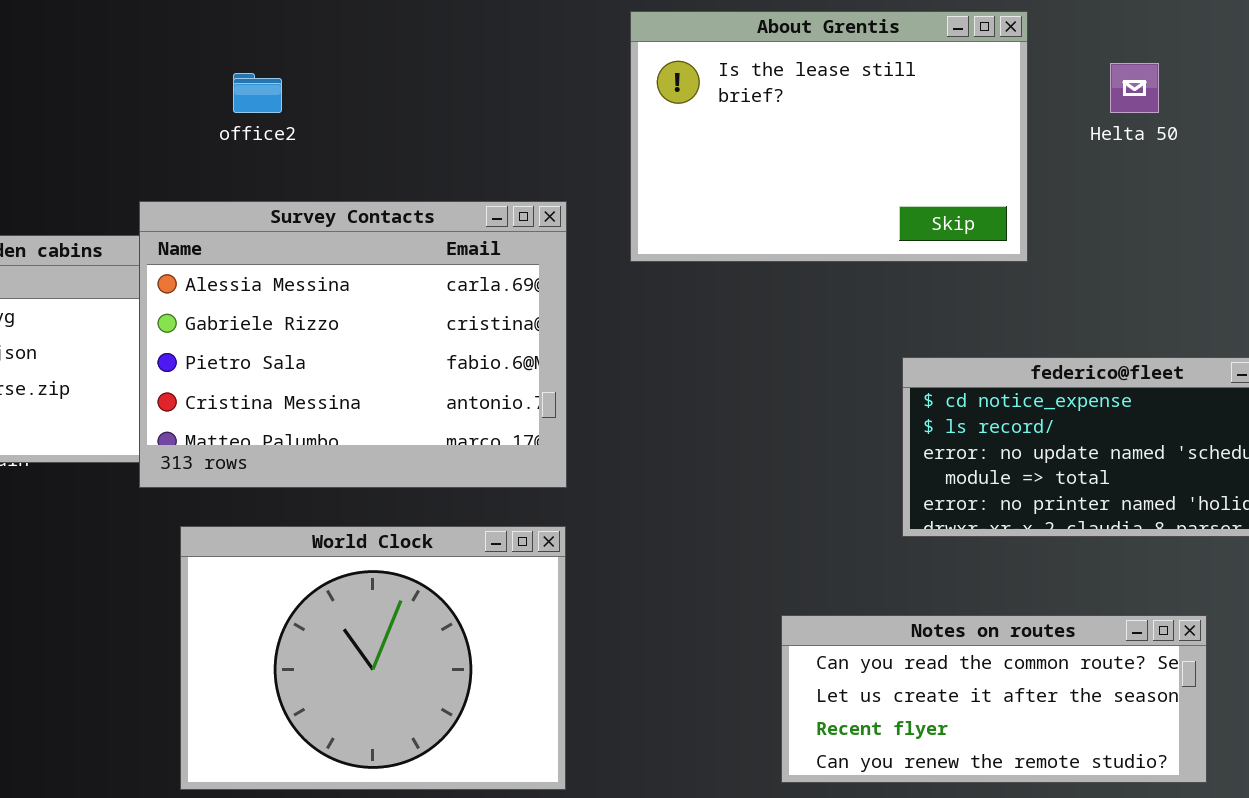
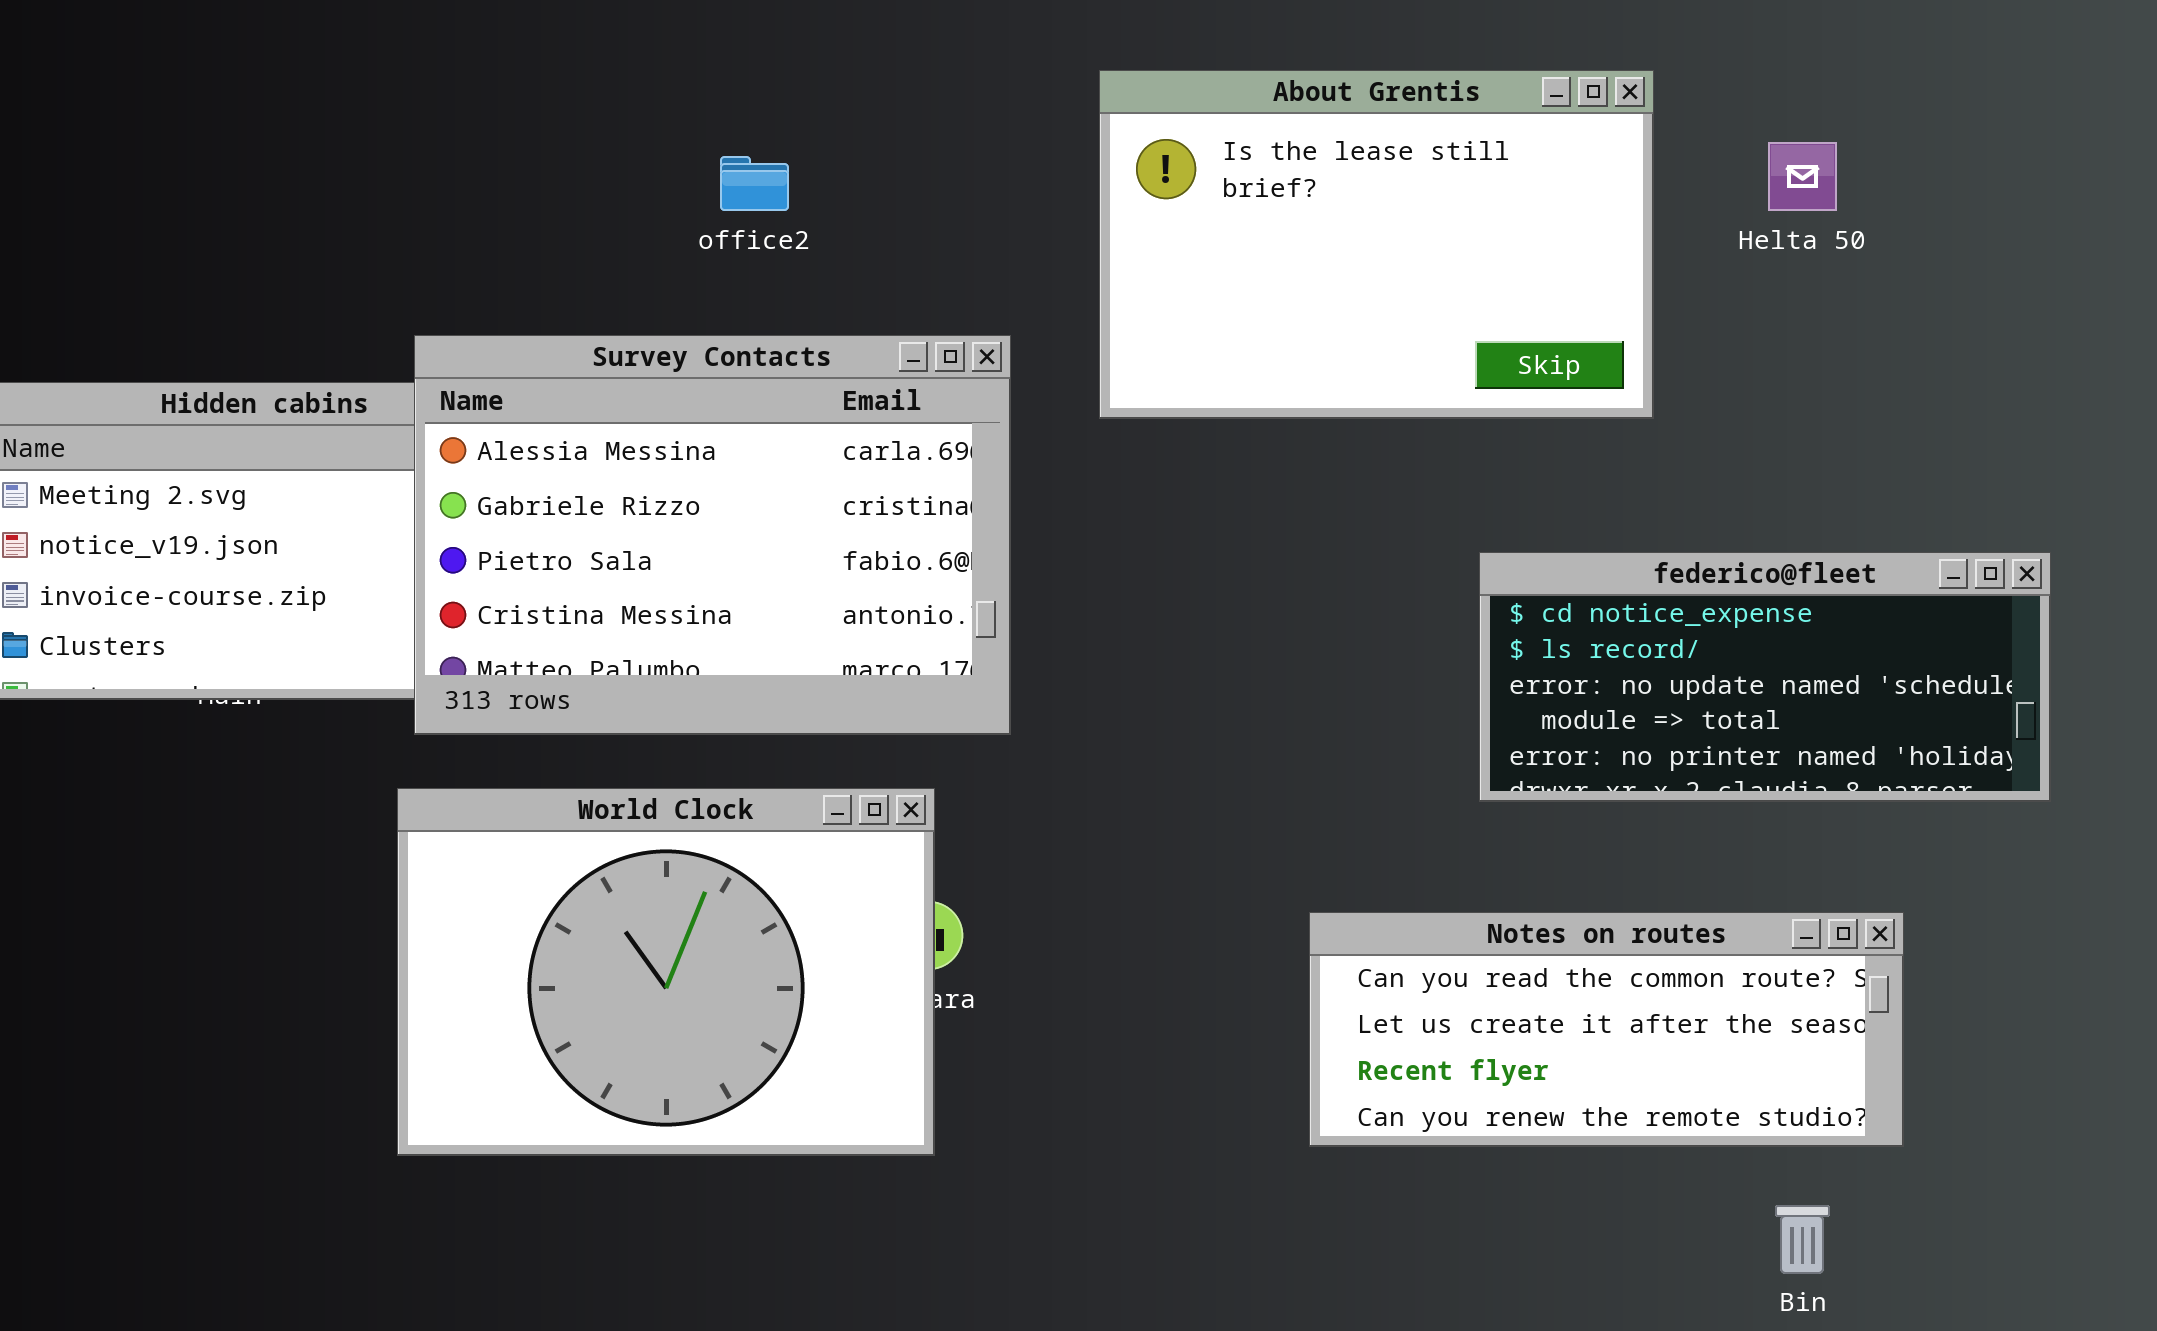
office2: [233,73,282,113] -> [720,156,789,211], moved
World Clock: [180,526,566,790] -> [397,788,935,1156], moved

